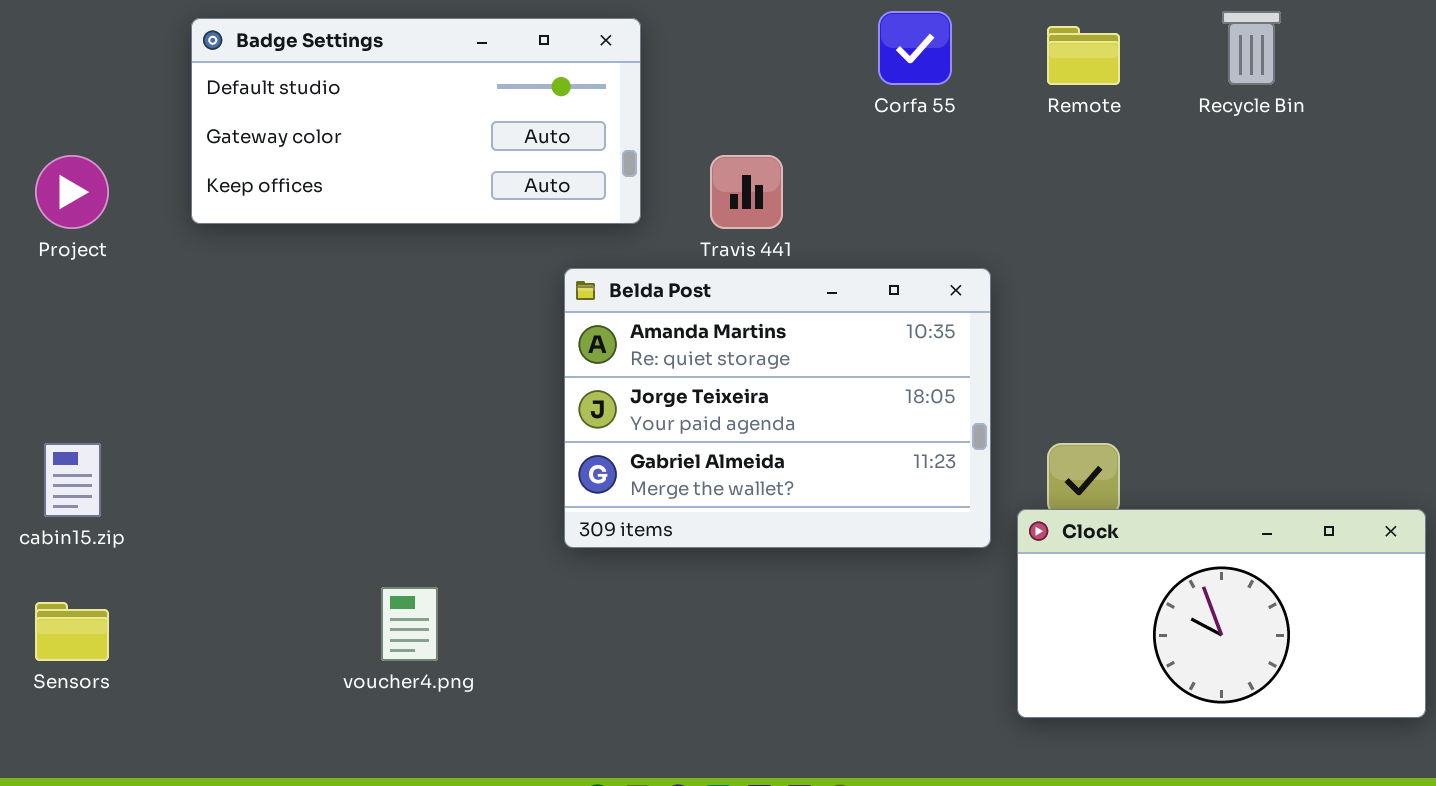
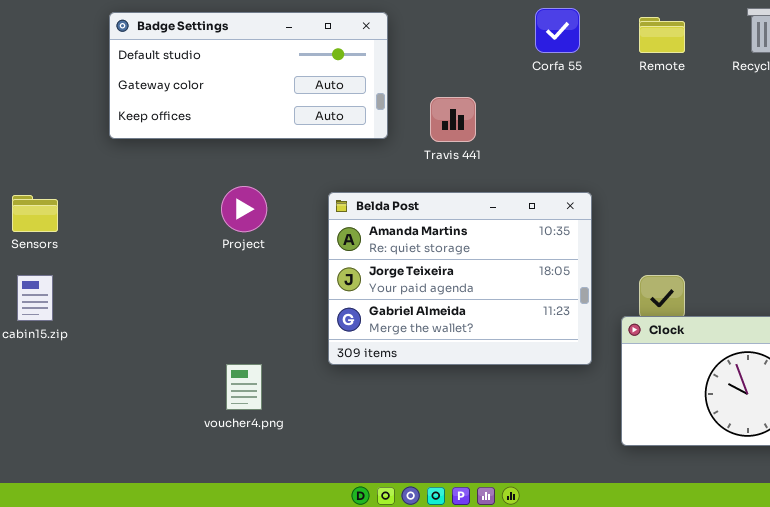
Project: [35,155,109,229] -> [221,186,267,232], moved
Belda Post: [564,268,991,548] -> [328,192,592,365], moved
Sensors: [35,602,109,661] -> [12,195,58,232], moved

